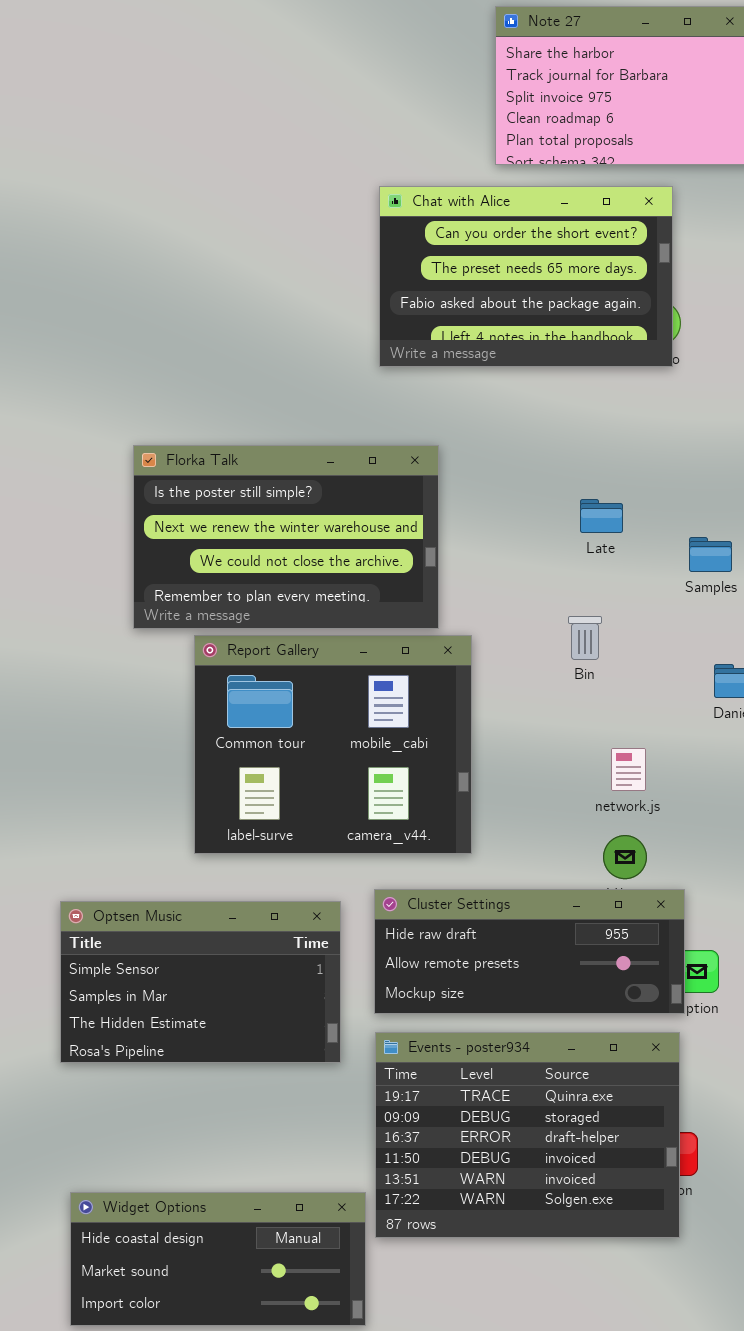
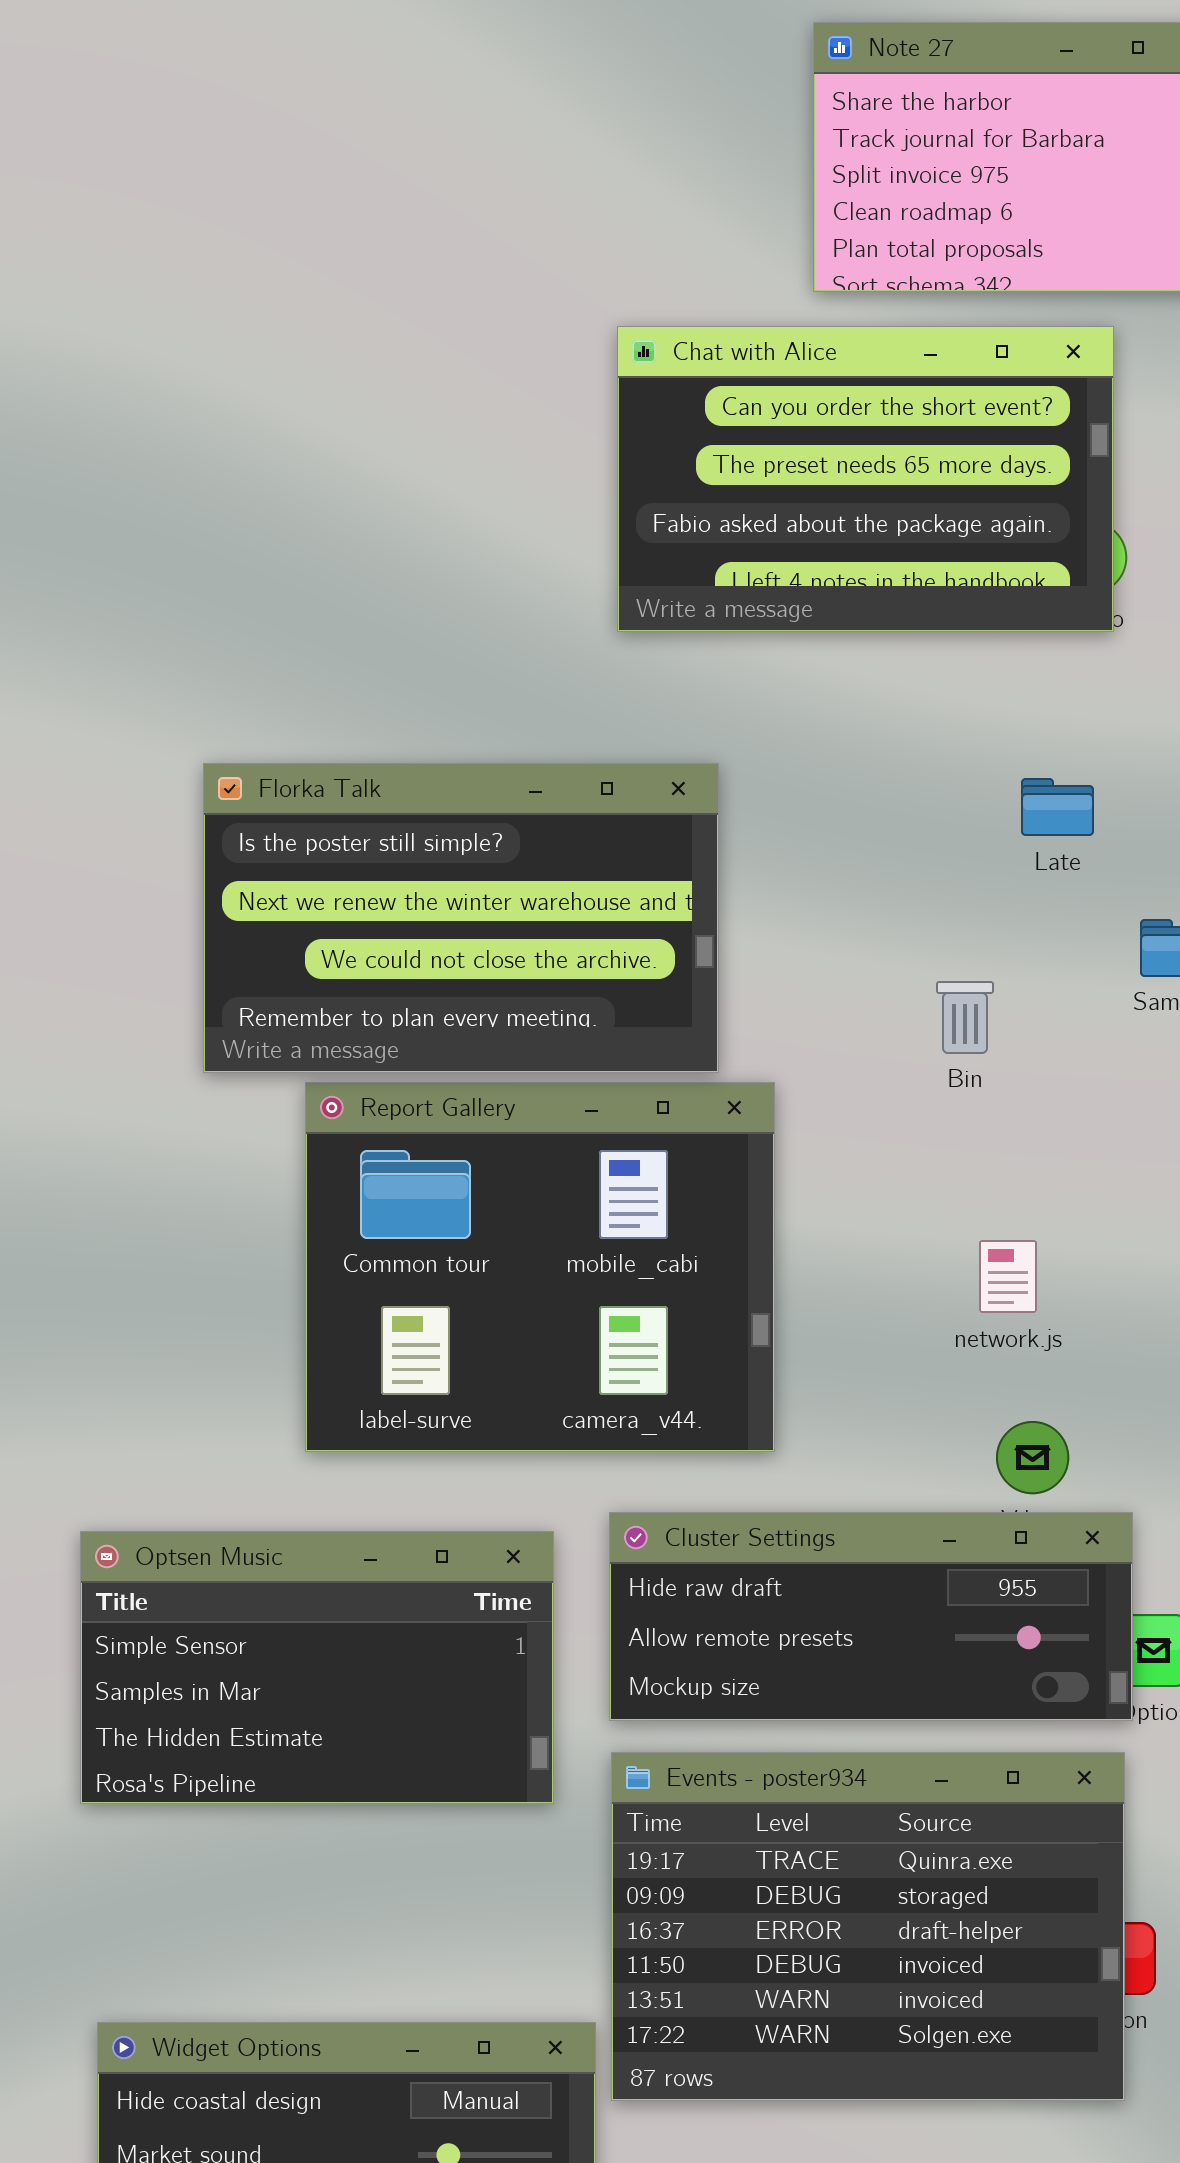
Late: [580,499,623,533] -> [1021,778,1094,836], moved
Bin: [568,616,602,660] -> [936,981,994,1054], moved
network.js: [611,748,646,791] -> [979,1240,1037,1313], moved

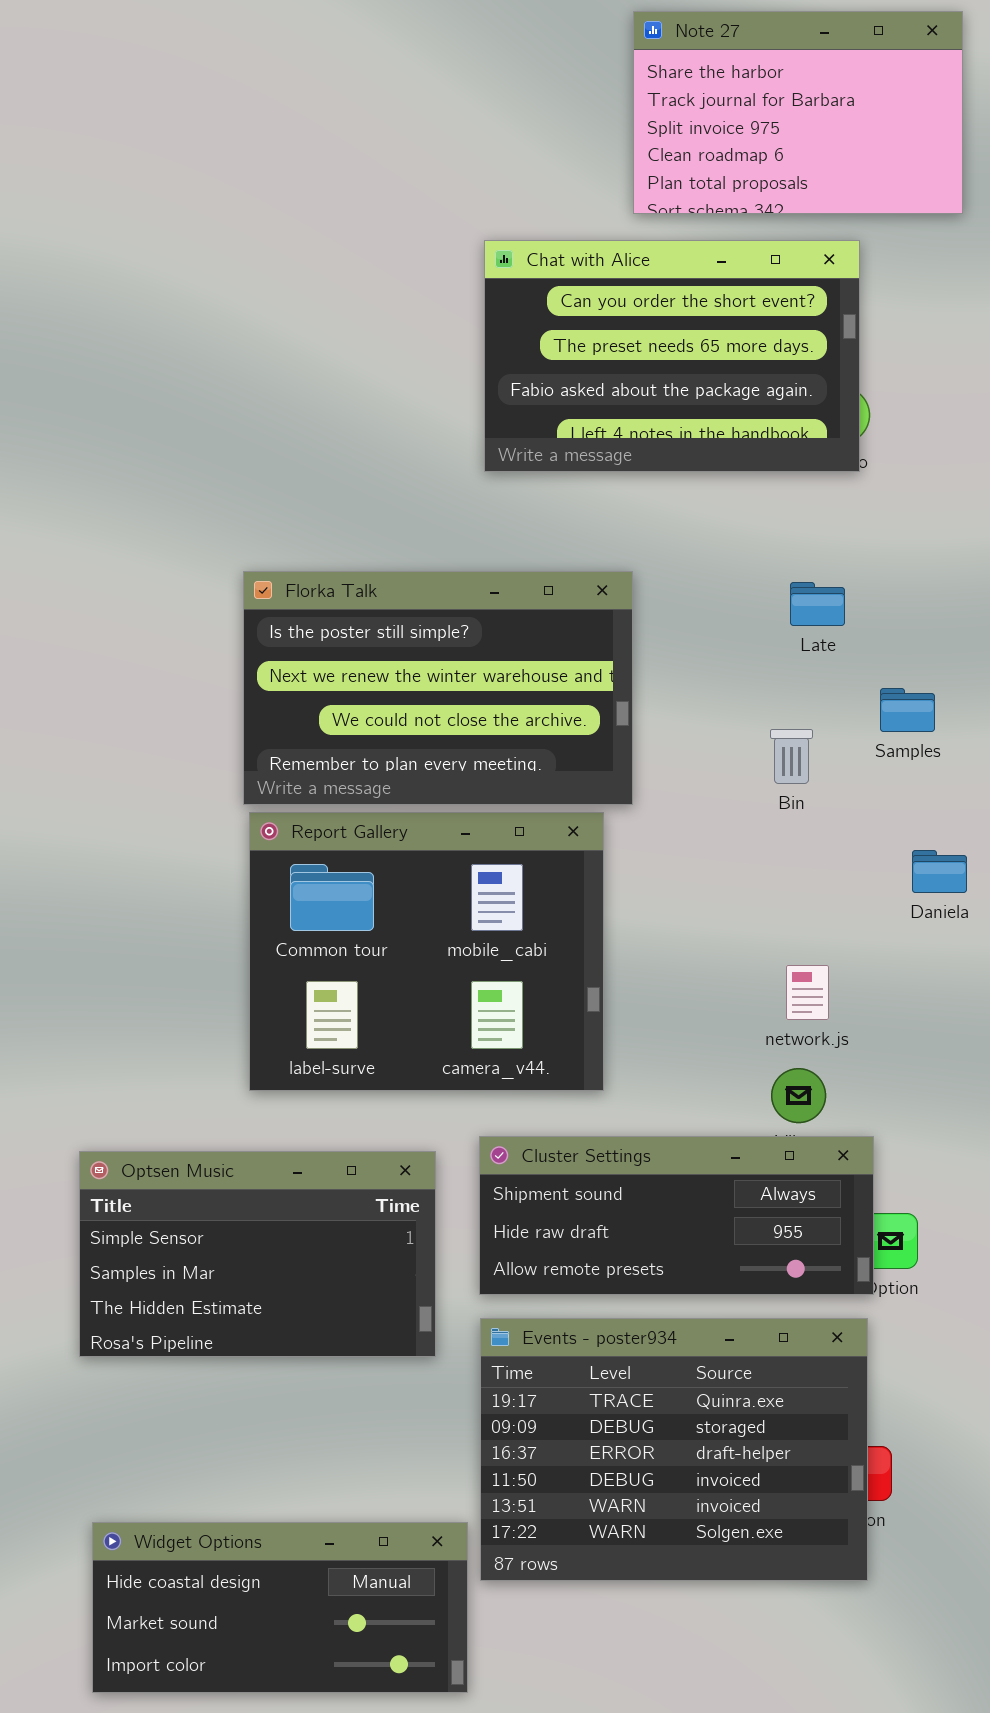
Florka Talk: [203,763,719,1073] -> [243,571,633,805], moved
Bin: [936,981,994,1054] -> [770,729,813,784], moved
network.js: [979,1240,1037,1313] -> [786,965,829,1020], moved
Cluster Settings: [609,1512,1133,1721] -> [479,1136,874,1295], scrolled up 1 row

